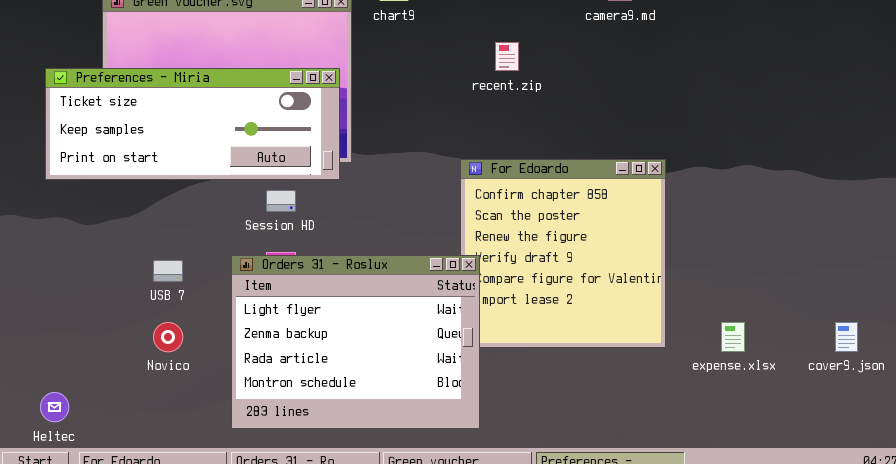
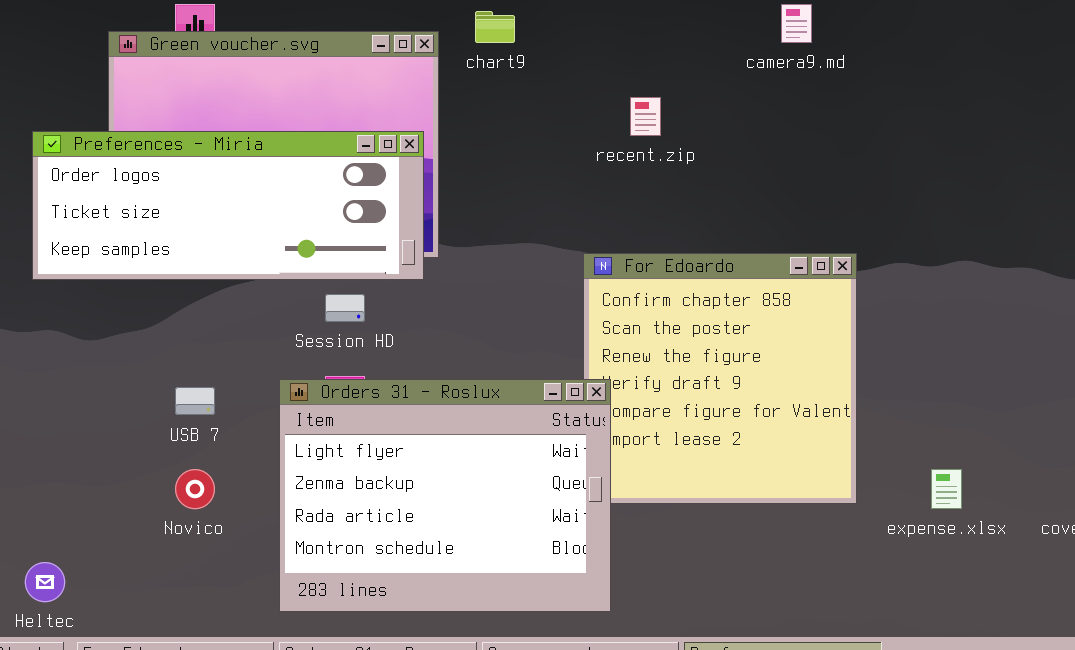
Preferences - Miria: [45,68,340,180] -> [32,131,424,280], scrolled up 1 row

